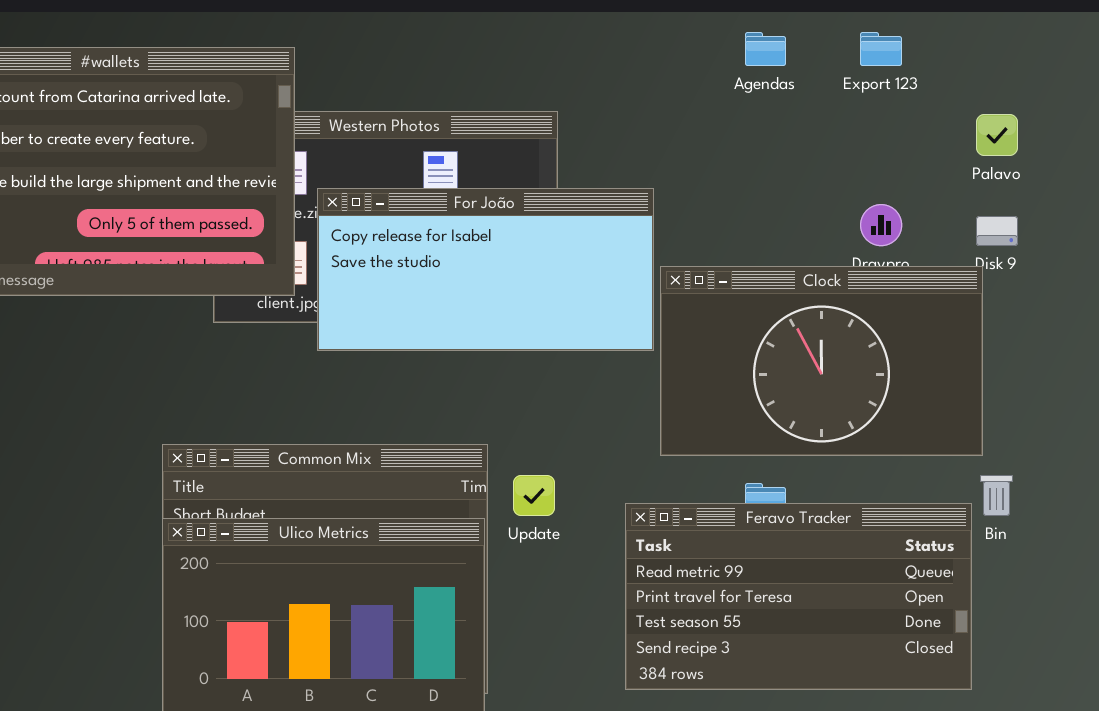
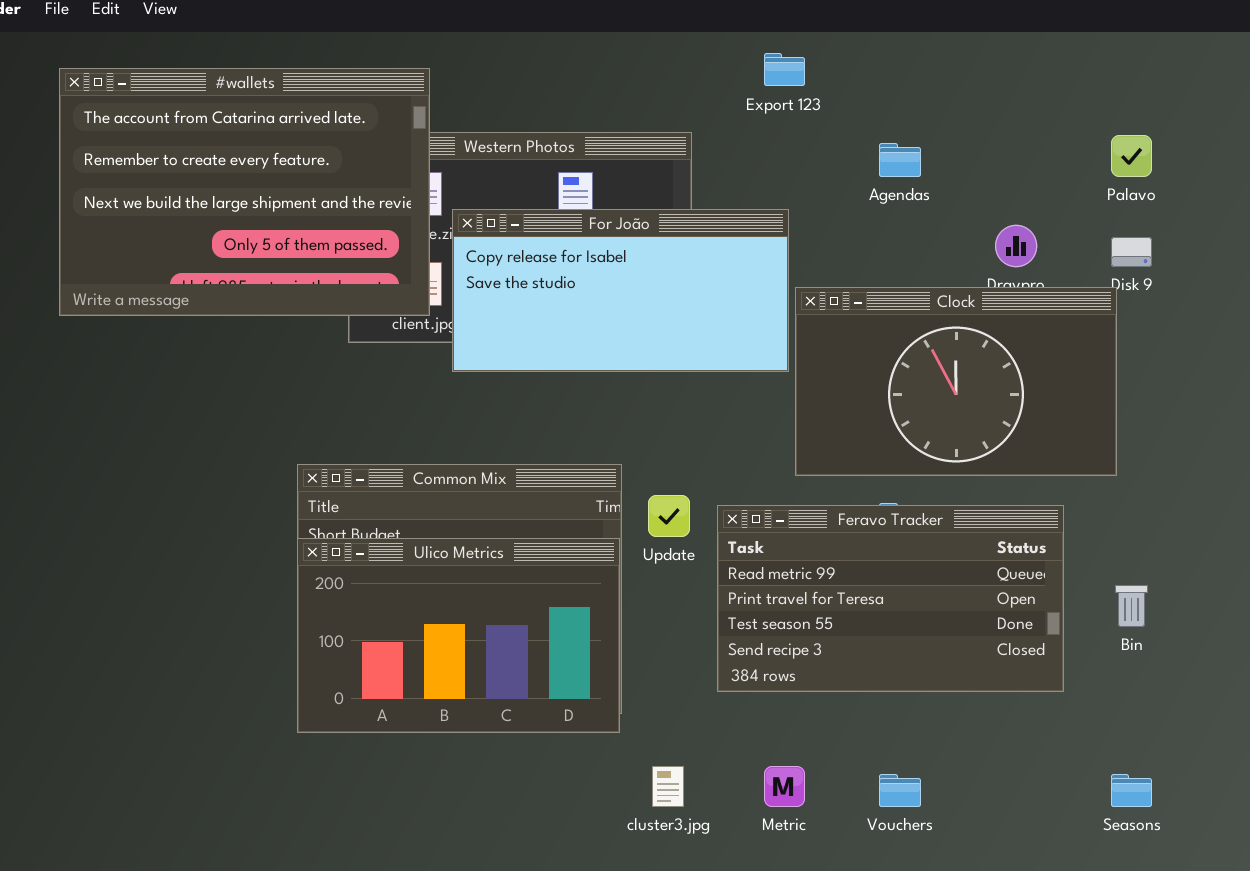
Agendas: [745,32,786,66] -> [879,143,921,177], moved
Export 123: [860,32,902,66] -> [764,53,805,86], moved
Bin: [980,475,1013,516] -> [1115,585,1148,627], moved
Feravo Tracker: [625,503,972,690] -> [717,505,1064,692], moved

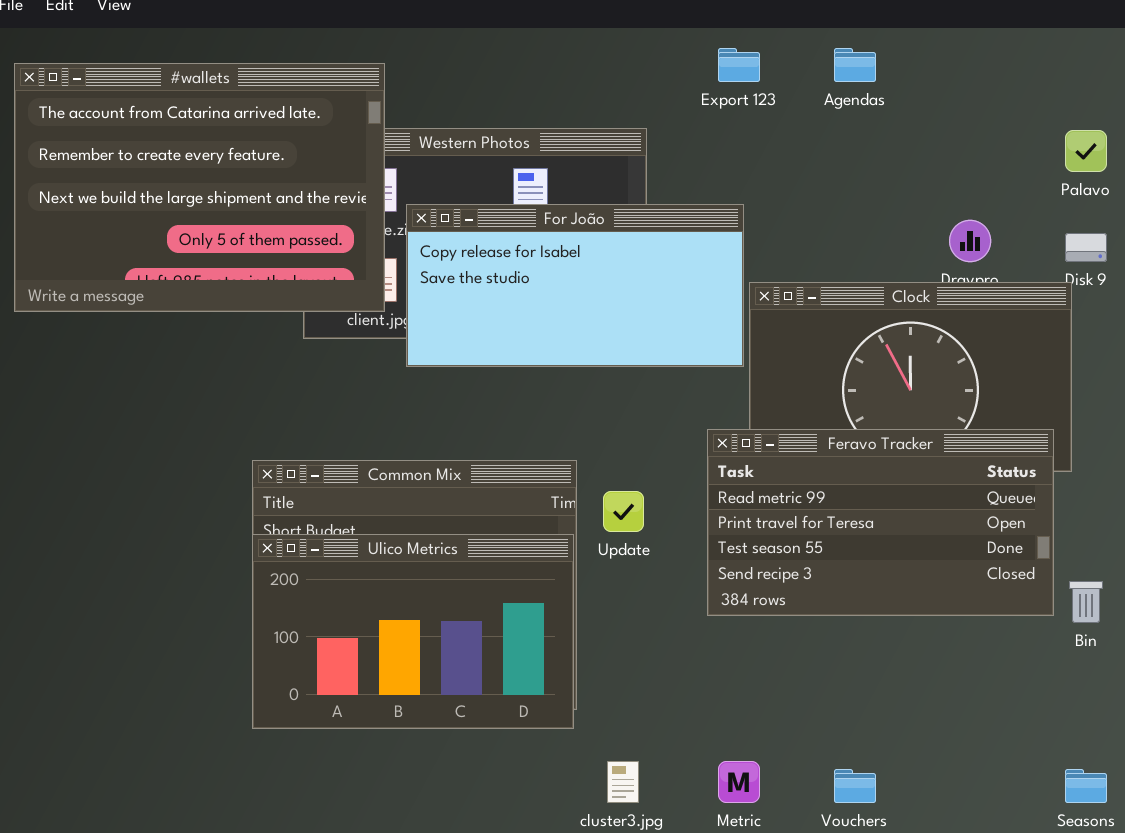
Agendas: [879,143,921,177] -> [834,48,876,82], moved
Feravo Tracker: [717,505,1064,692] -> [707,429,1054,616], moved

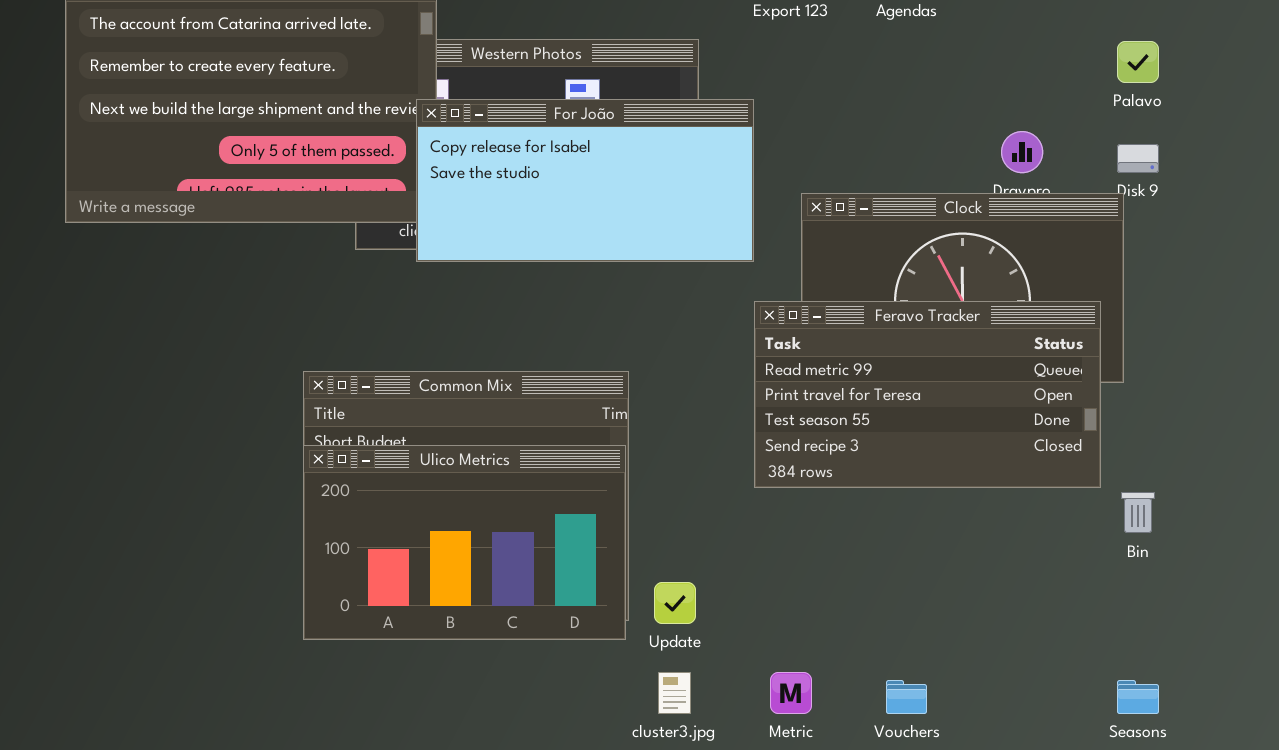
For João: [406,204,744,367] -> [416,99,754,262], moved
Feravo Tracker: [707,429,1054,616] -> [754,301,1101,488], moved
Update: [603,491,644,532] -> [654,582,696,624], moved

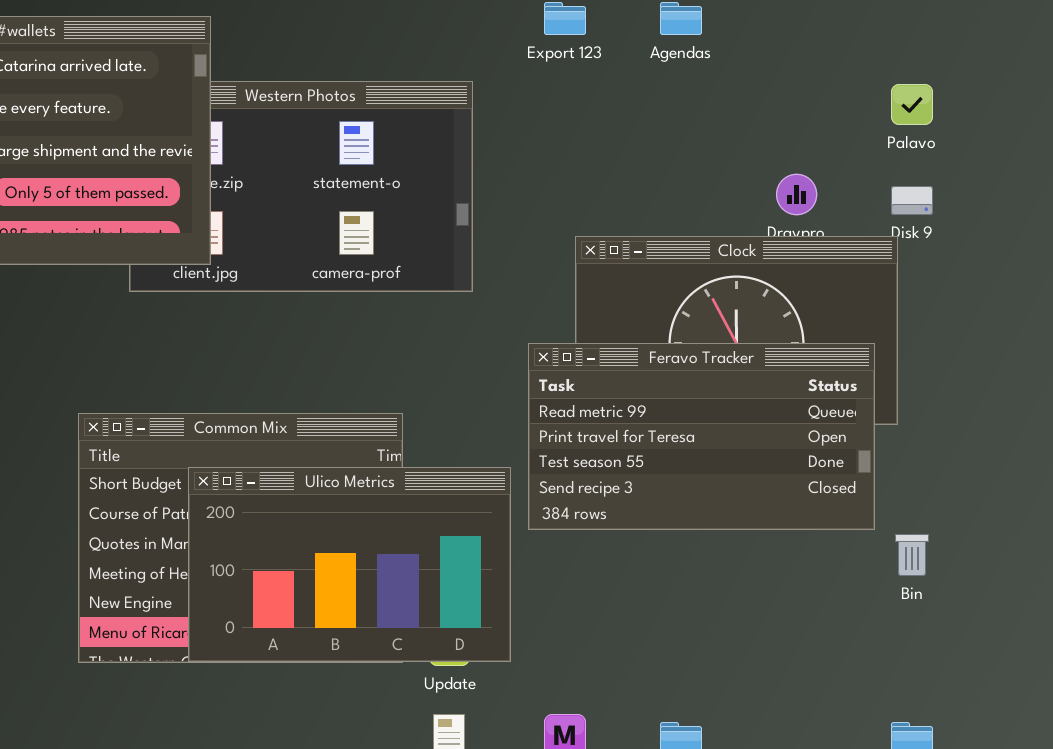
For João: [416,99,754,262] -> none, closed
Ulico Metrics: [303,445,626,640] -> [188,467,511,662], moved

